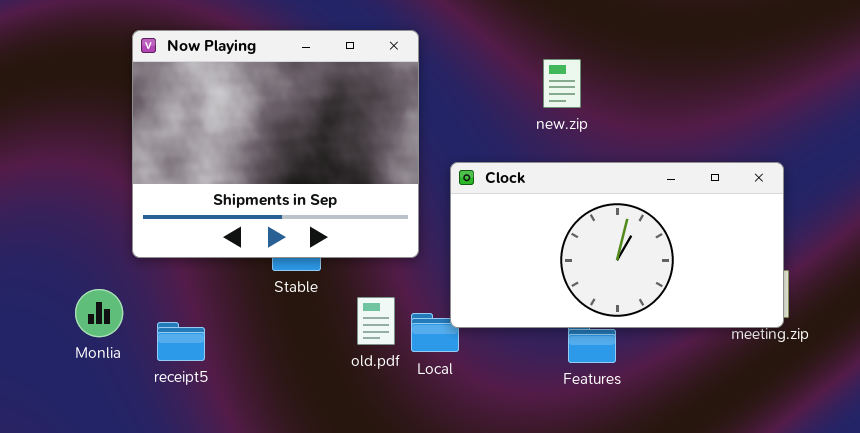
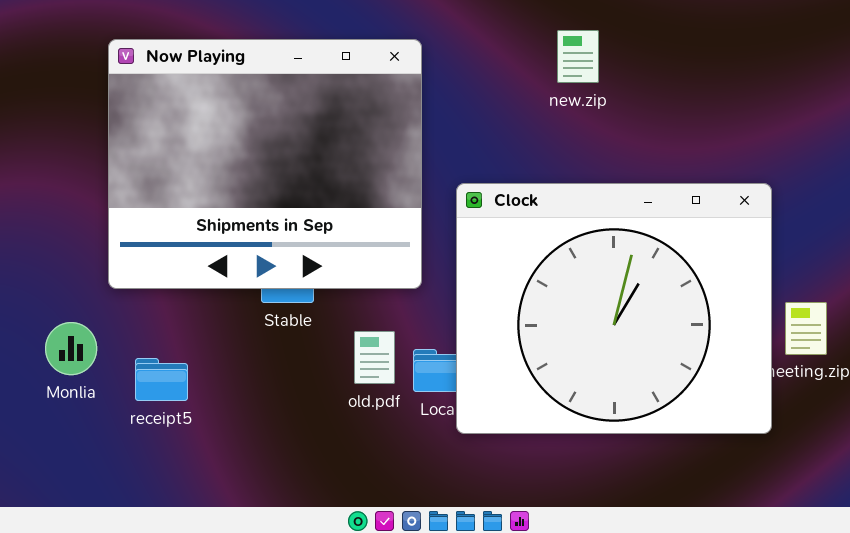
new.zip: [543,59,581,108] -> [557,30,599,83], moved
Clock: [450,162,784,328] -> [456,183,772,434], resized

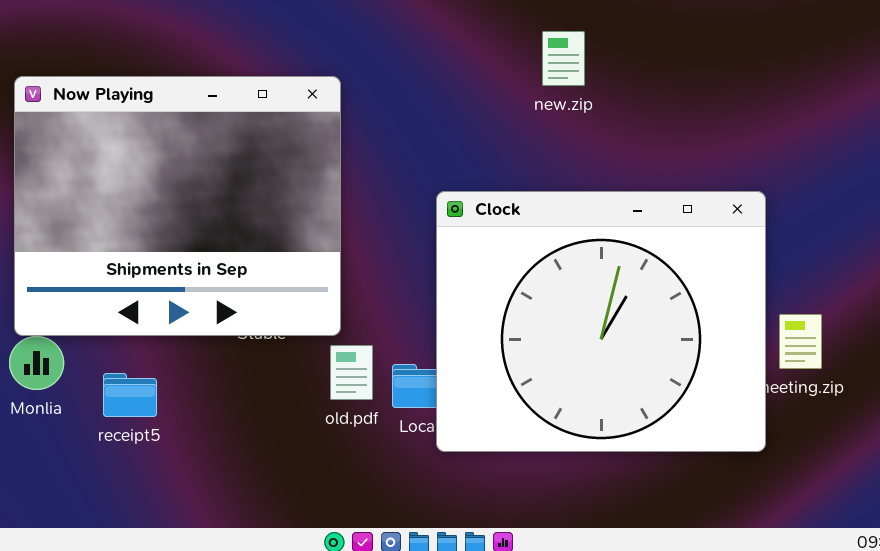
Now Playing: [108,39,422,289] -> [14,76,341,336], moved

